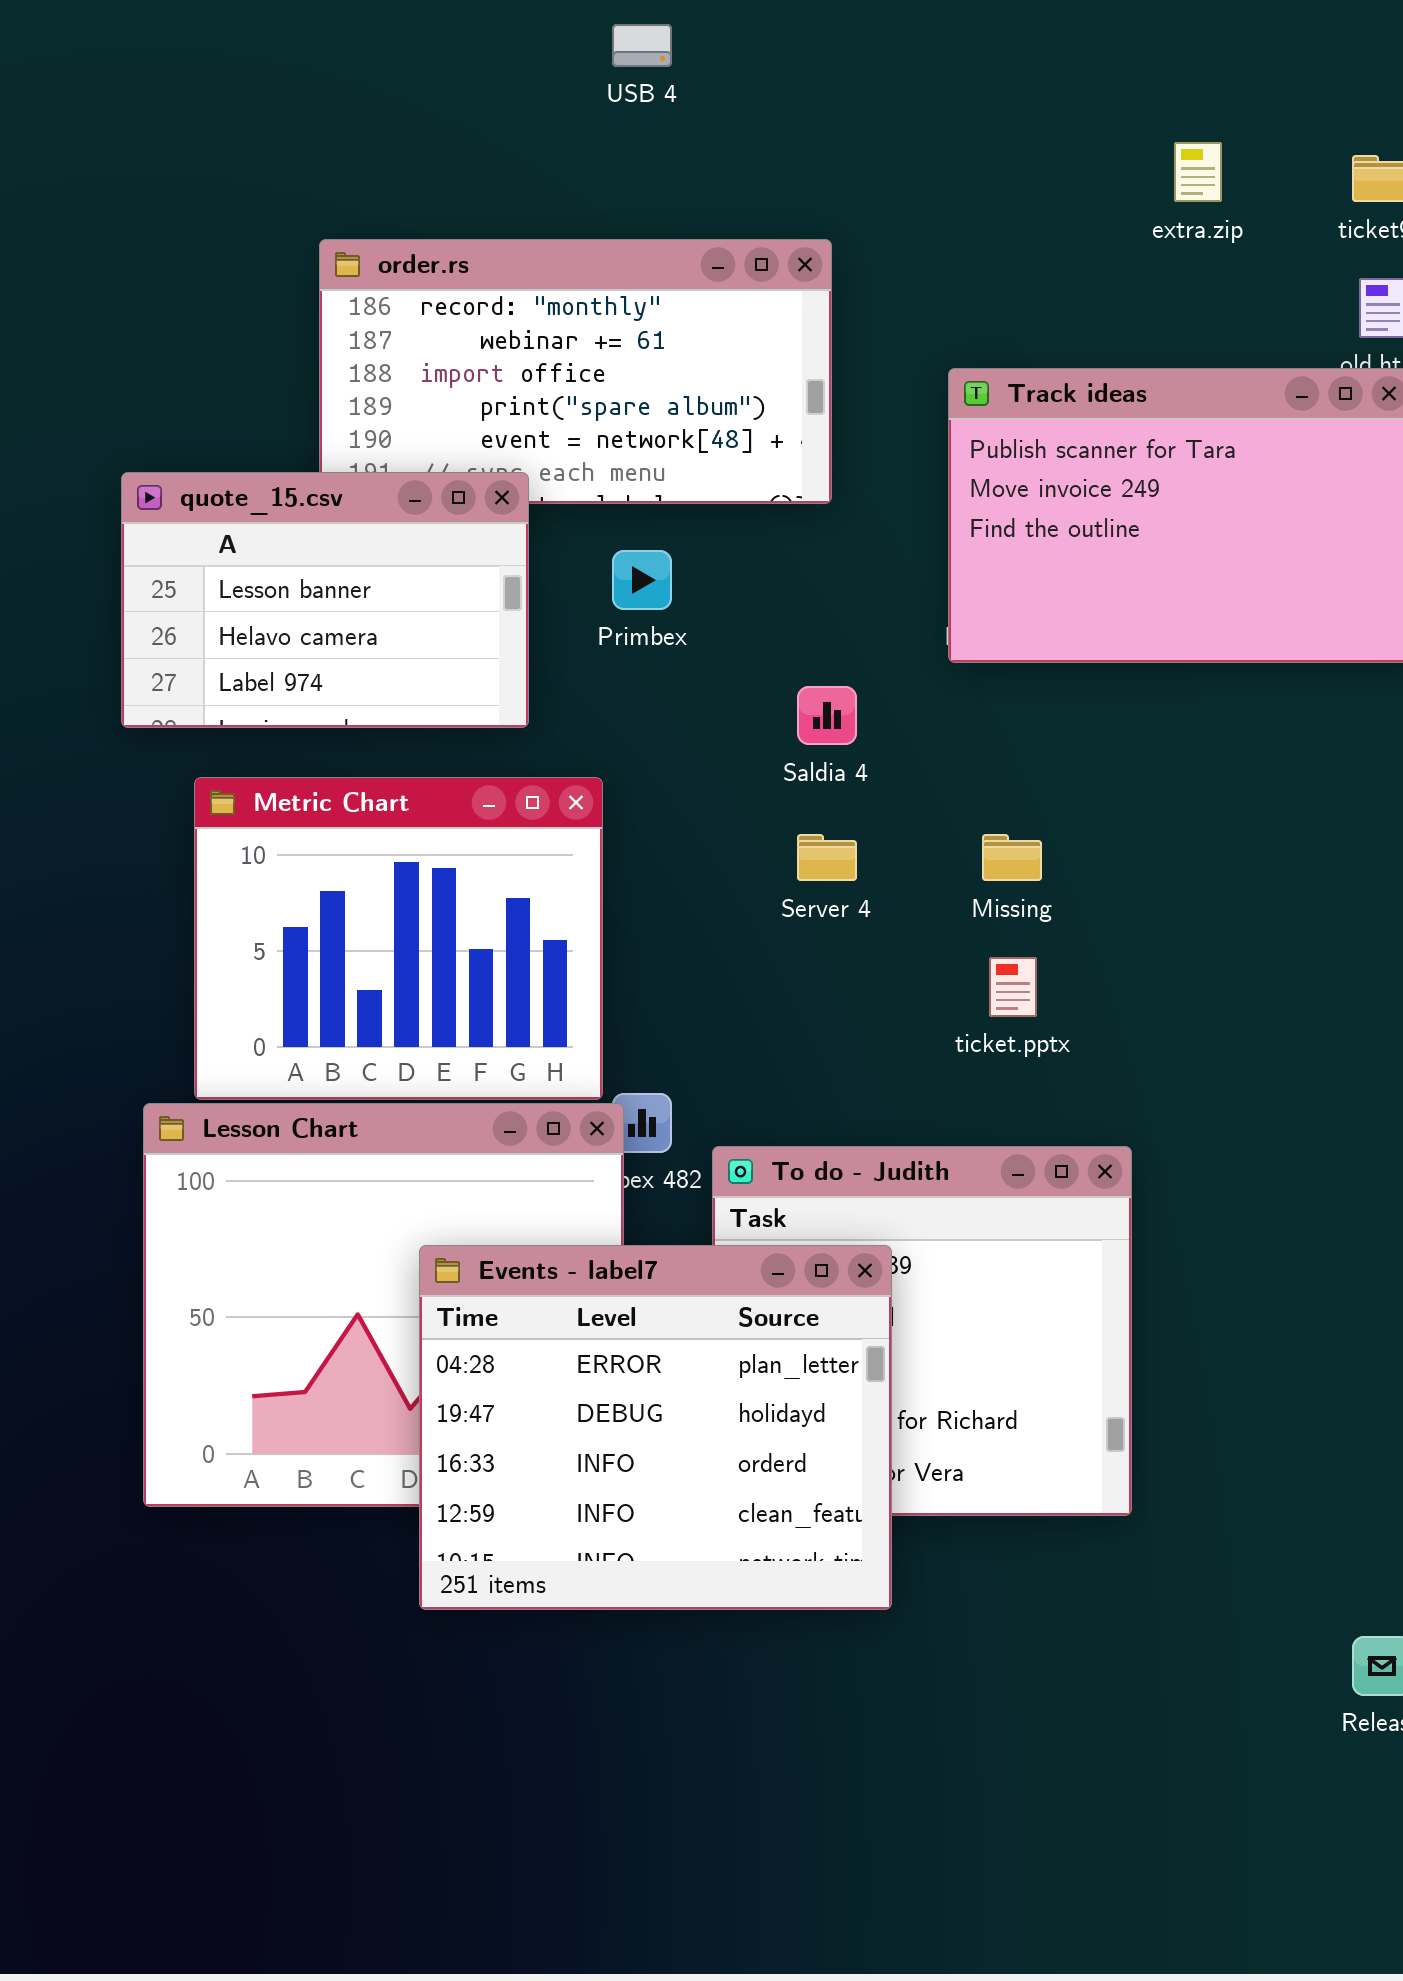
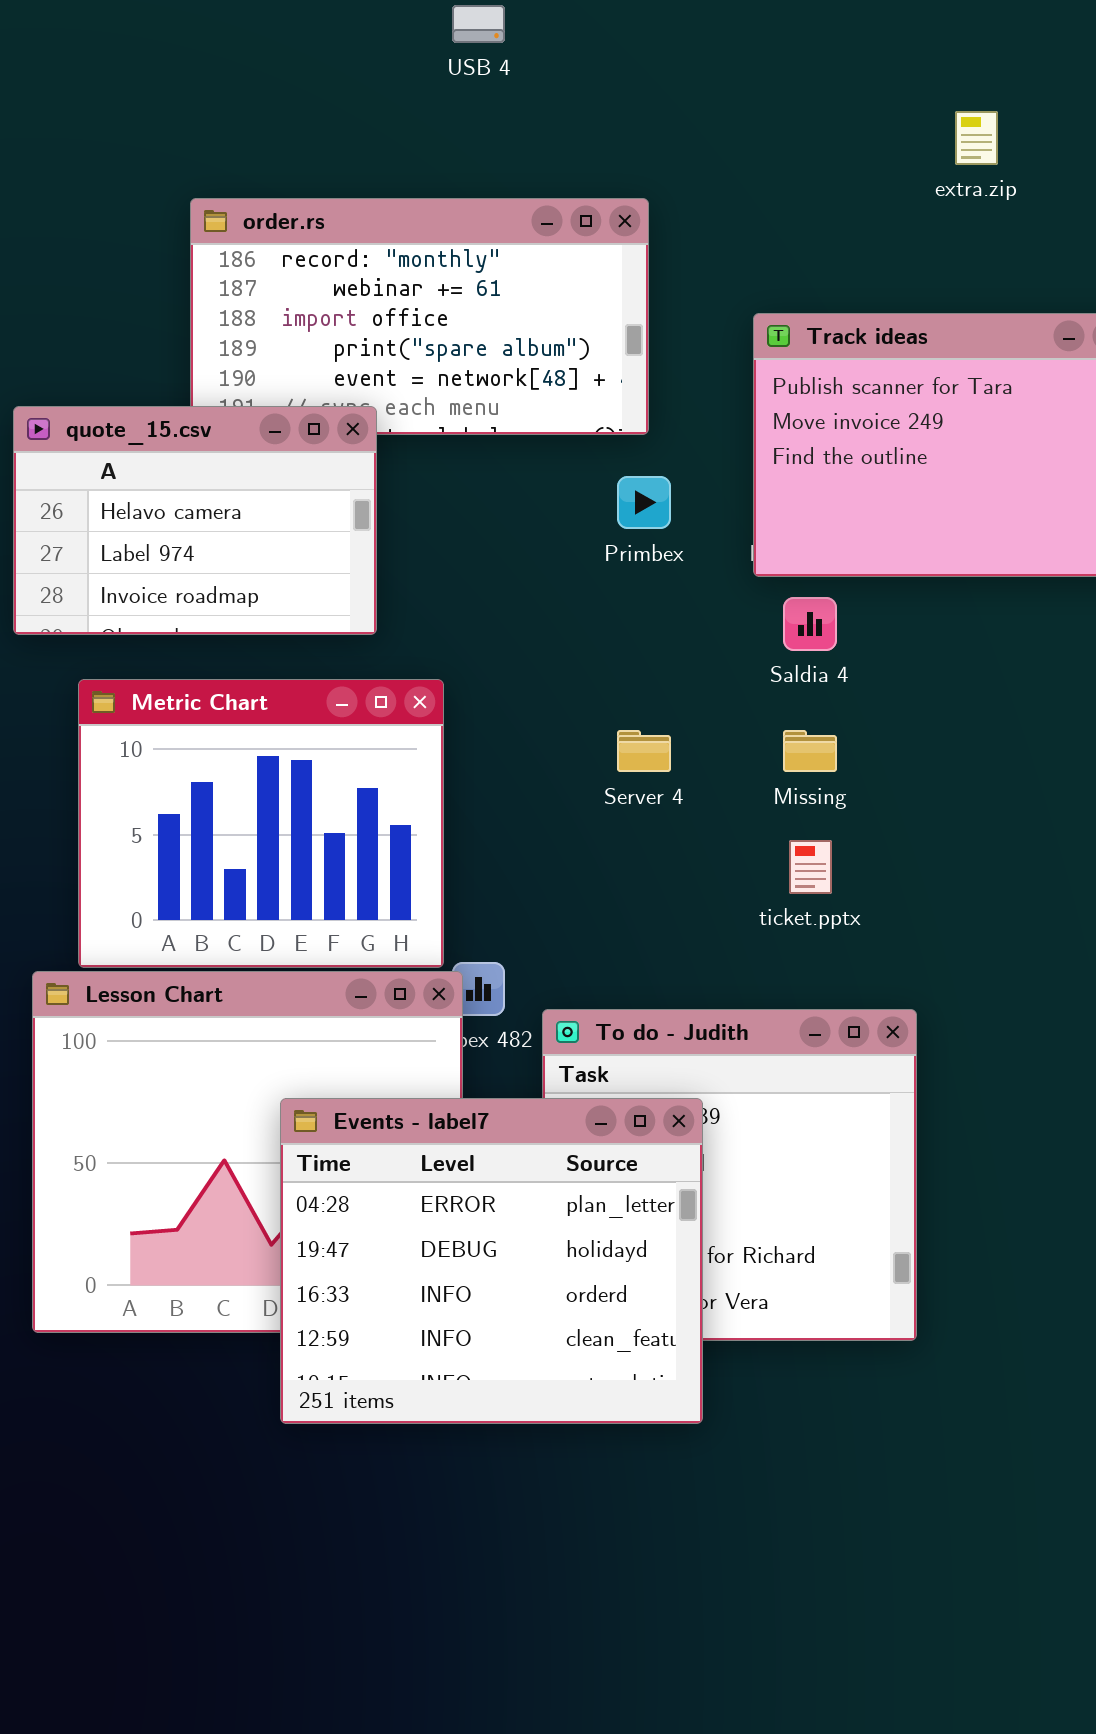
quote_15.csv: [121,472,529,728] -> [13,406,377,635], scrolled down 1 row
Primbex: [612,550,672,610] -> [617,476,671,529], moved
Saldia 4: [797,686,857,745] -> [783,597,837,651], moved

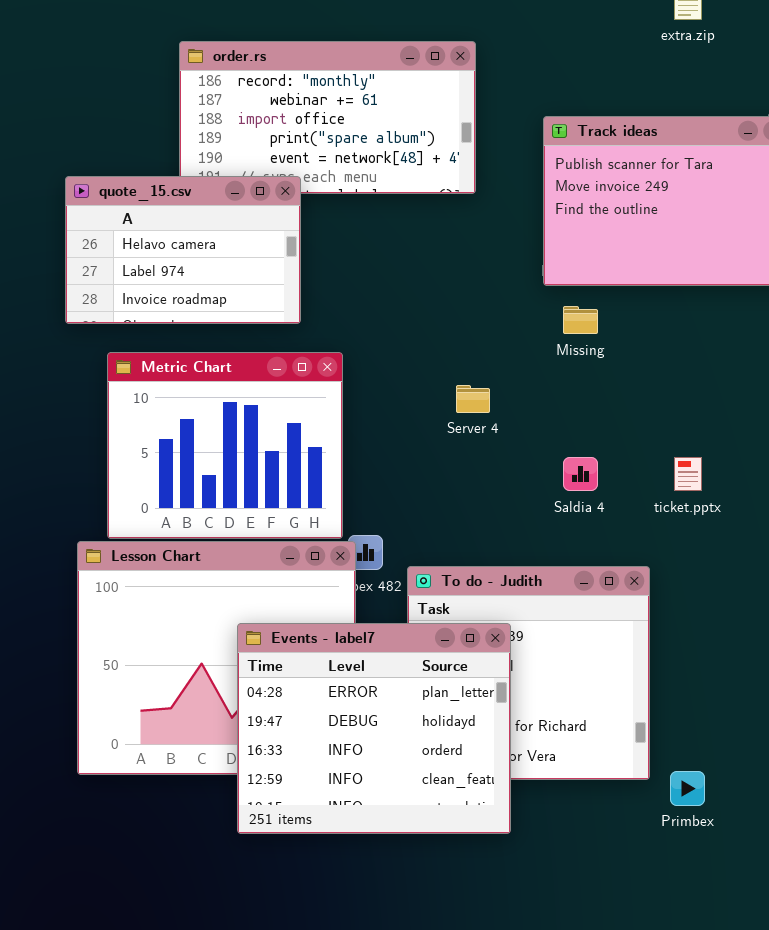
Primbex: [617,476,671,529] -> [670,771,705,806], moved
Saldia 4: [783,597,837,651] -> [563,457,598,491], moved
Missing: [783,730,837,772] -> [563,306,598,334], moved
ticket.pptx: [789,840,832,894] -> [674,457,702,491], moved

